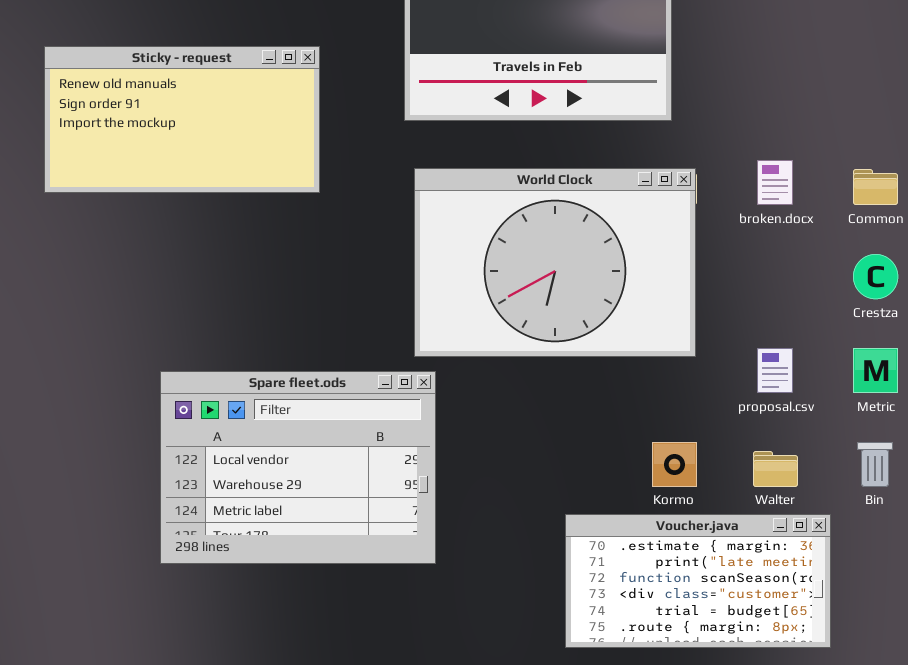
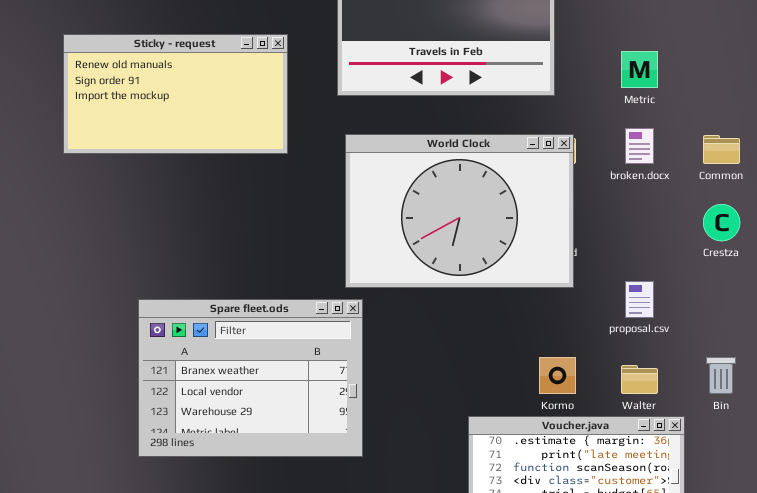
Sticky - request: [44,46,320,193] -> [63,34,288,154], moved
Metric: [853,348,898,393] -> [621,51,658,88], moved
Spare fleet.ods: [160,371,436,564] -> [138,299,363,457], scrolled up 1 row

